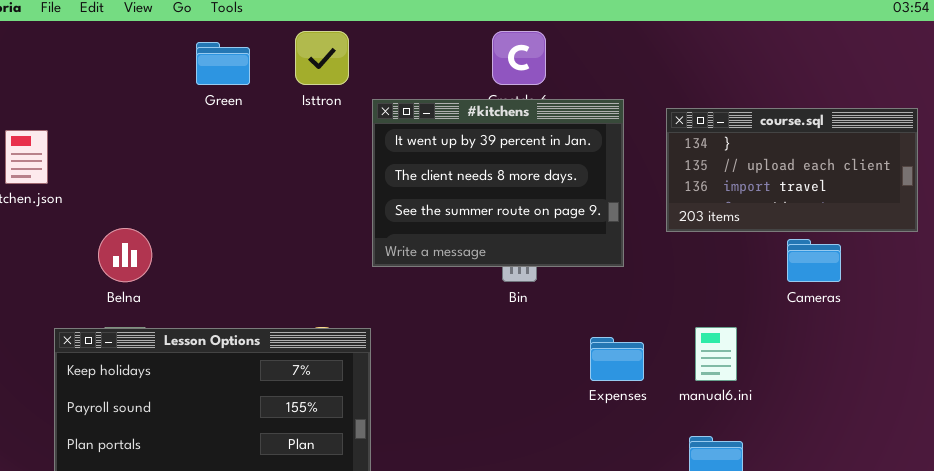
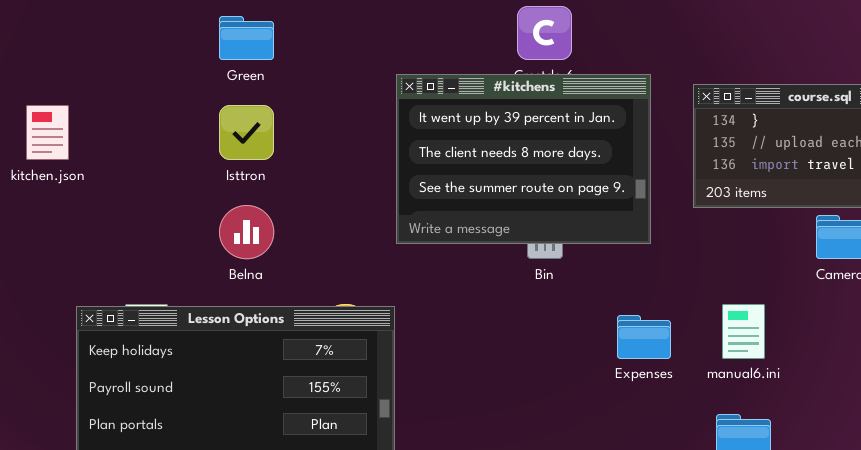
Isttron: [295,31,349,85] -> [219,105,274,160], moved
Belna: [98,228,152,282] -> [219,205,274,259], moved

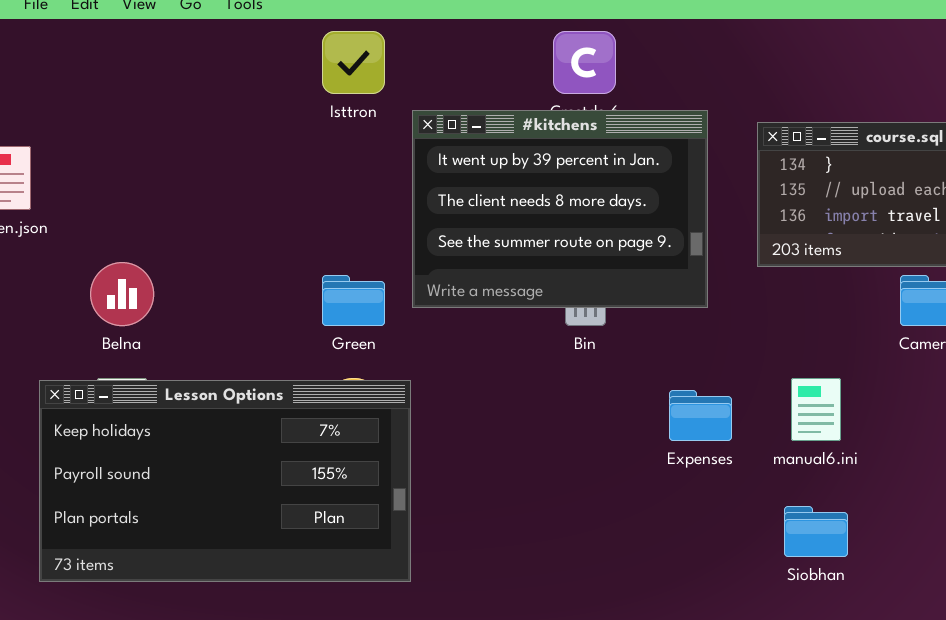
Green: [219,16,274,60] -> [322,275,385,326], moved
Isttron: [219,105,274,160] -> [322,31,385,94], moved
Belna: [219,205,274,259] -> [90,262,154,326], moved

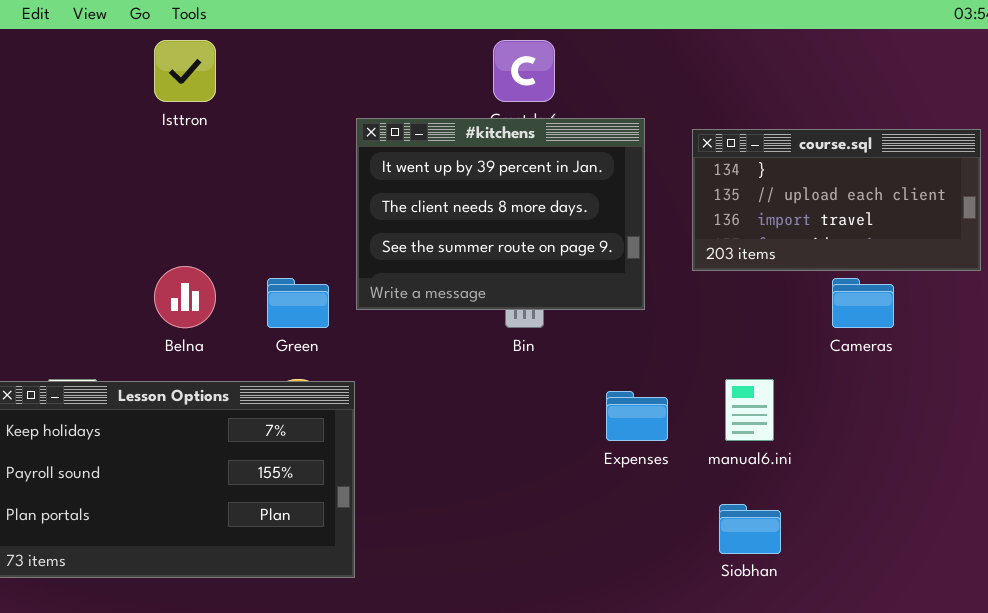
Isttron: [322,31,385,94] -> [154,40,216,102], moved
Belna: [90,262,154,326] -> [154,266,216,328], moved

